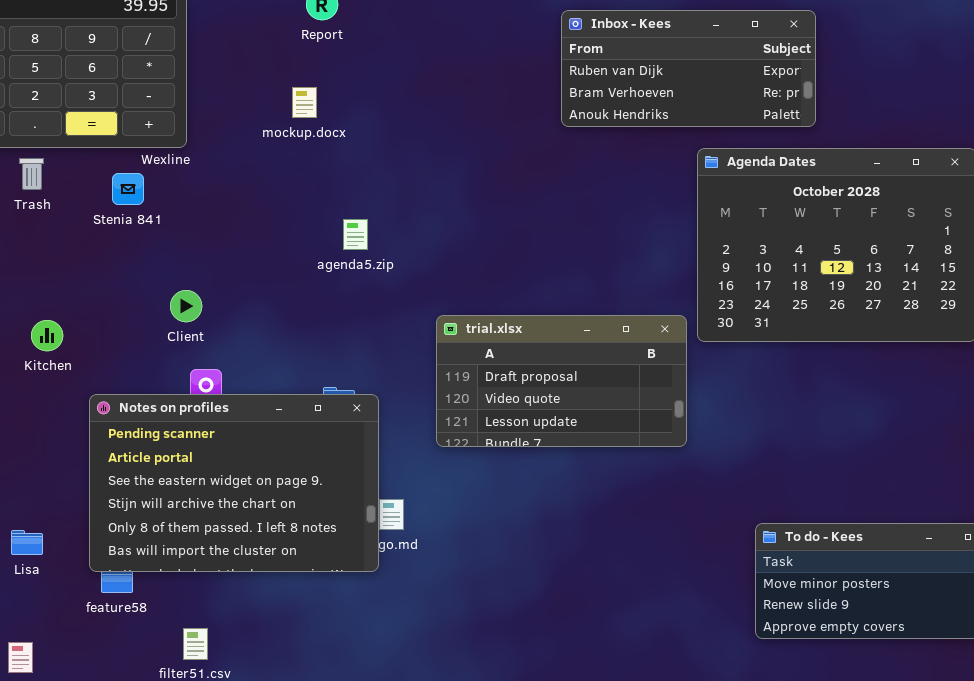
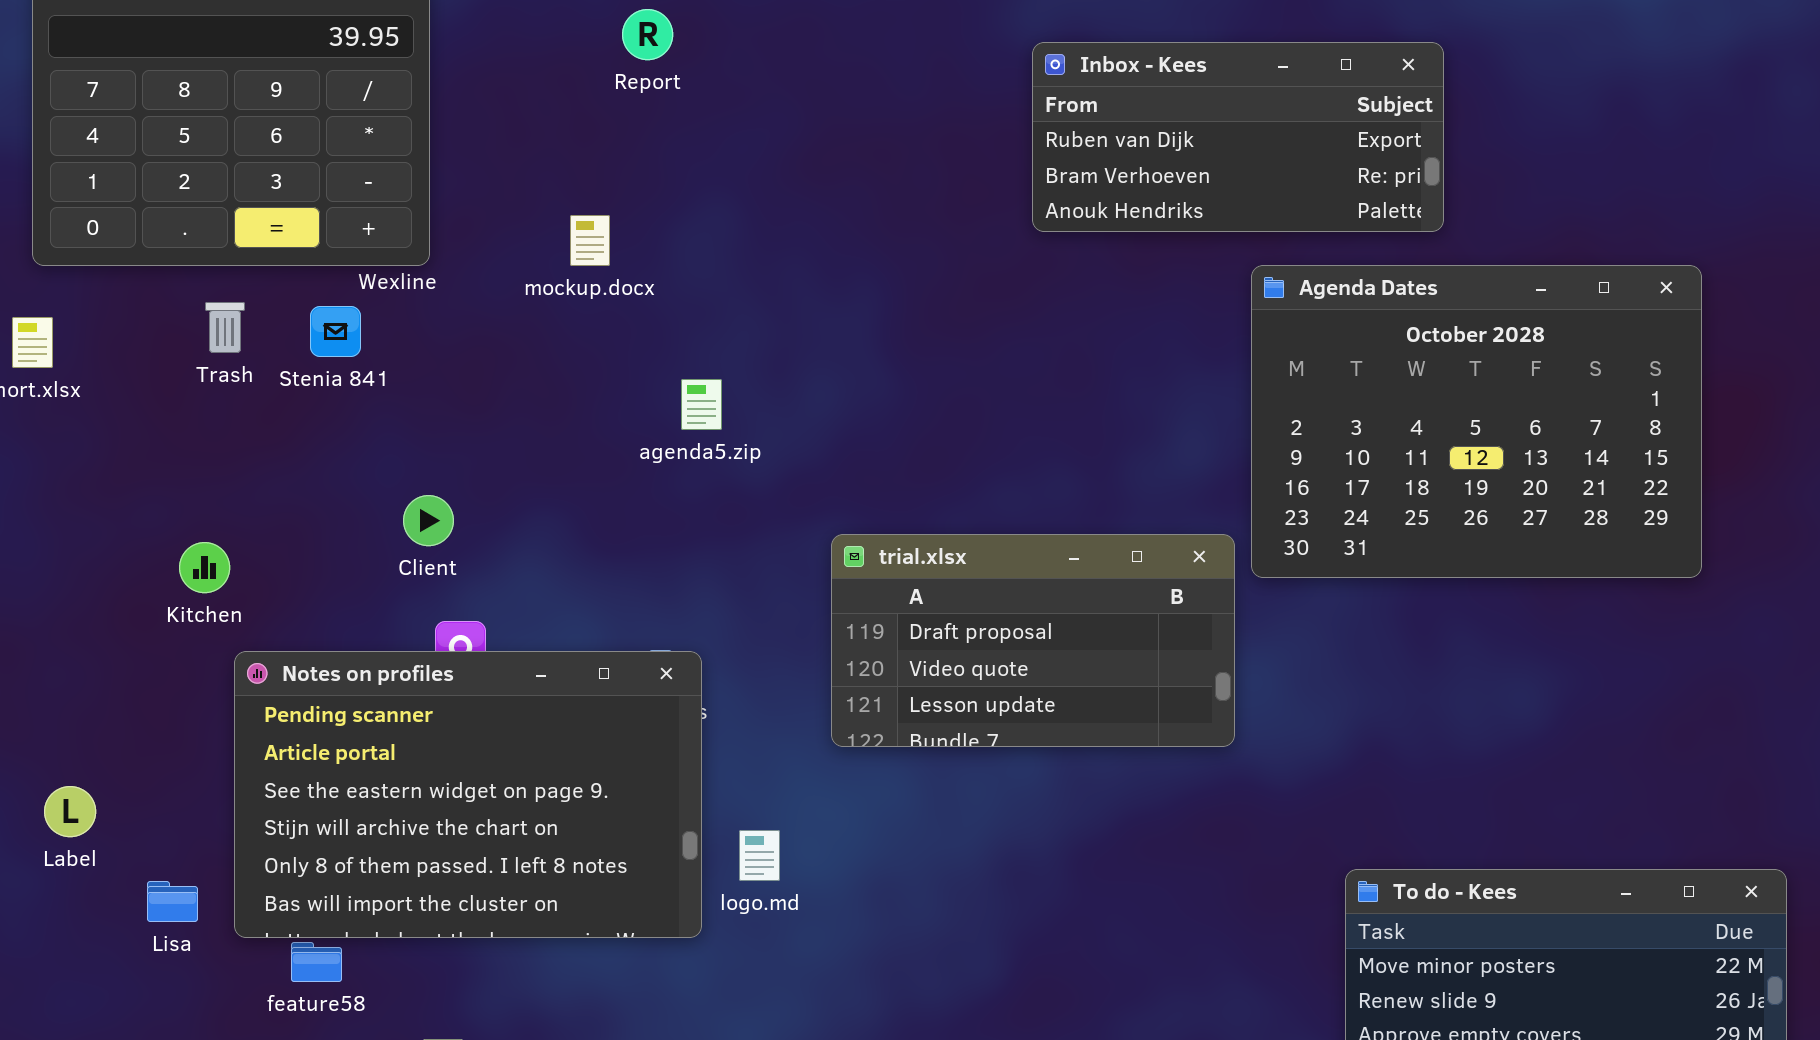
mockup.docx: [292,87,317,118] -> [570,215,610,266], moved
Trash: [19,158,44,190] -> [205,302,245,353], moved
Notes on profiles: [89,394,379,572] -> [234,651,702,938], moved

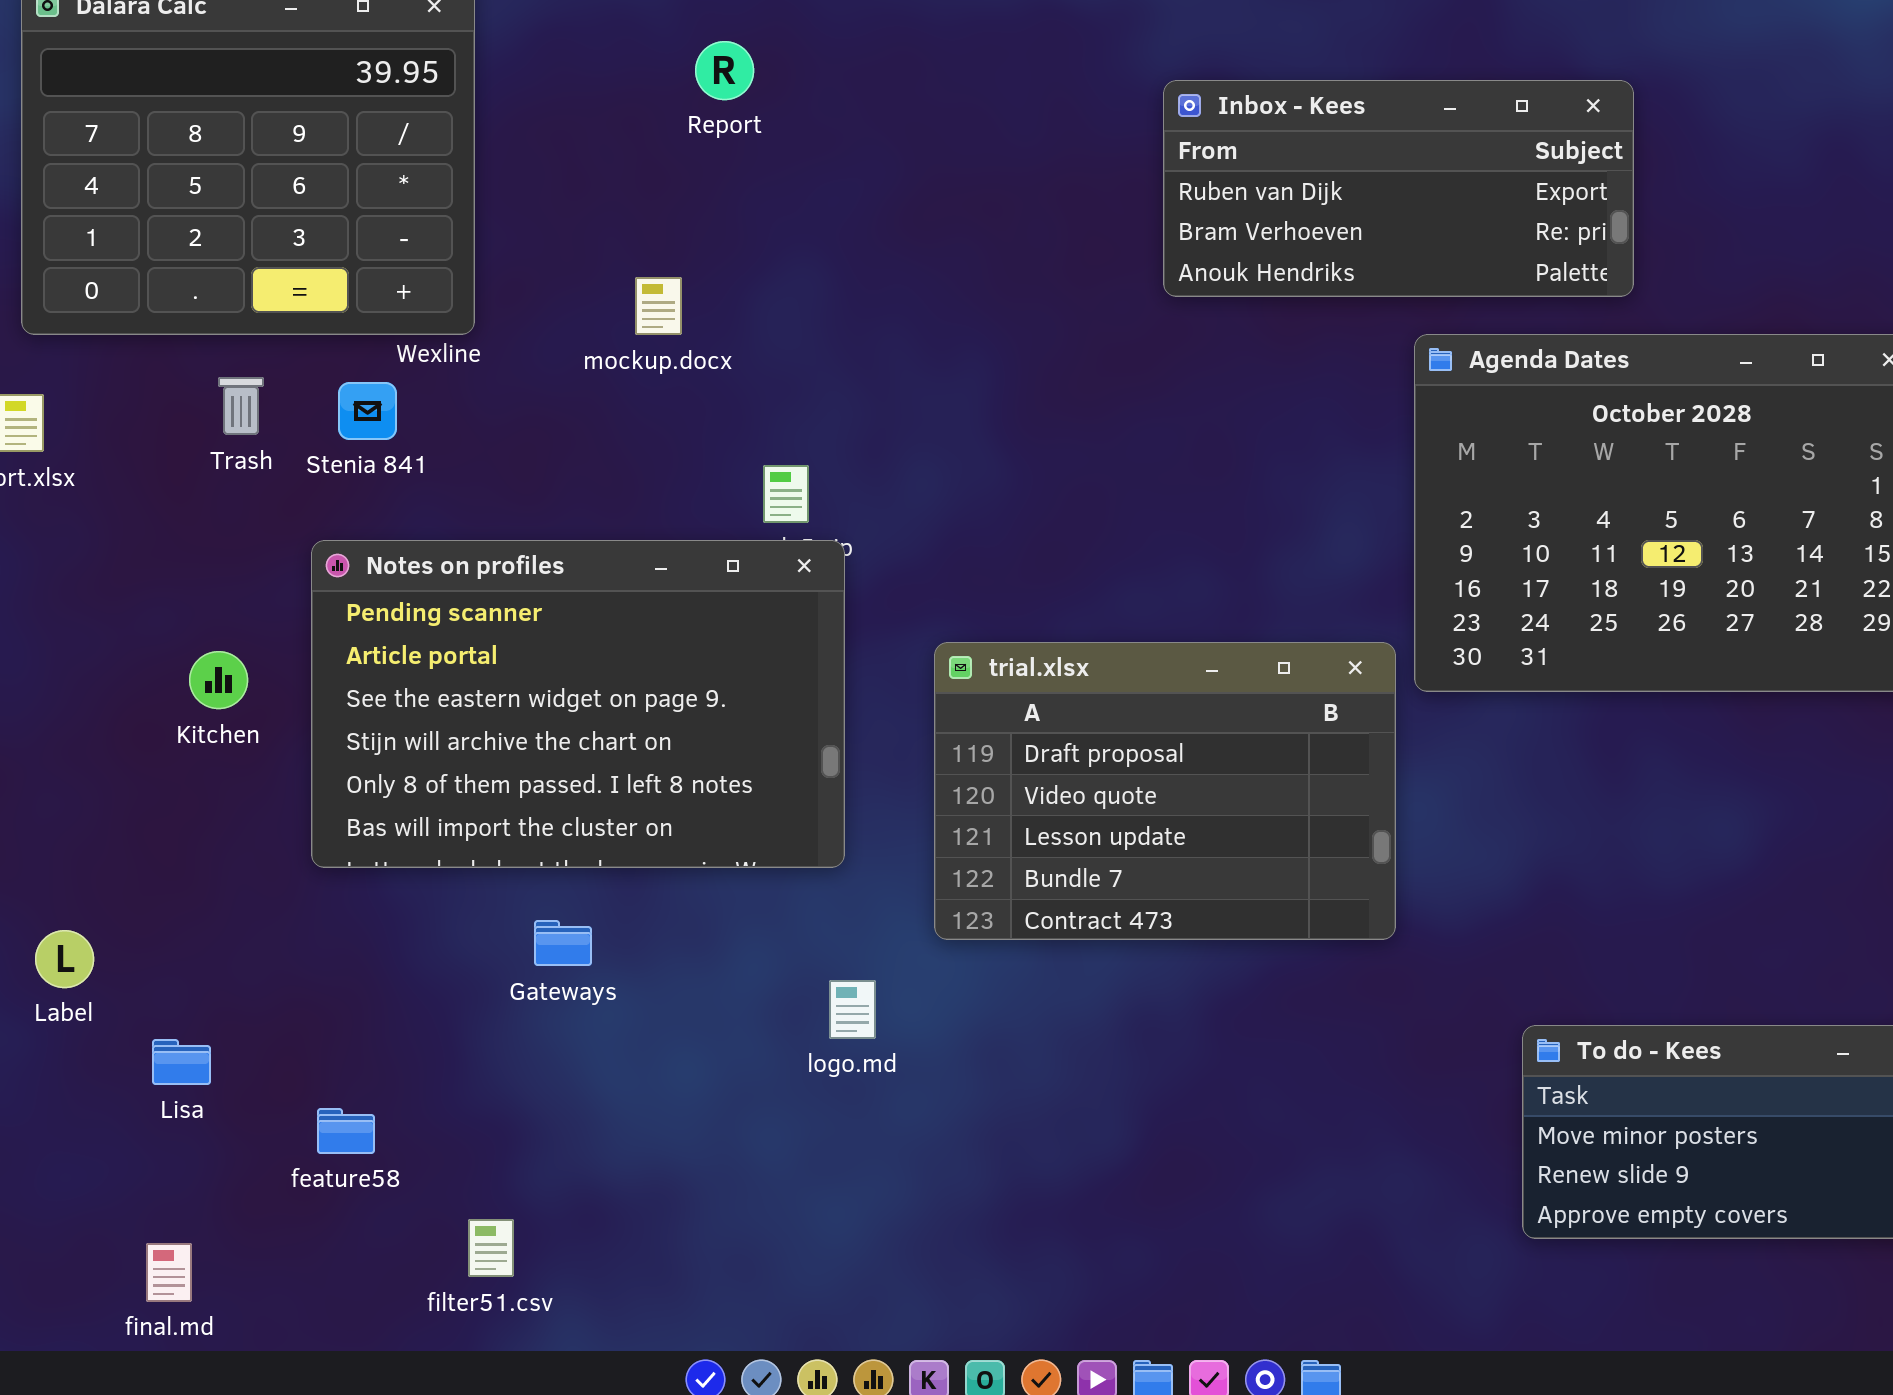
trial.xlsx: [831,534,1235,747] -> [934,642,1396,940], resized
Notes on profiles: [234,651,702,938] -> [311,540,845,868], moved

